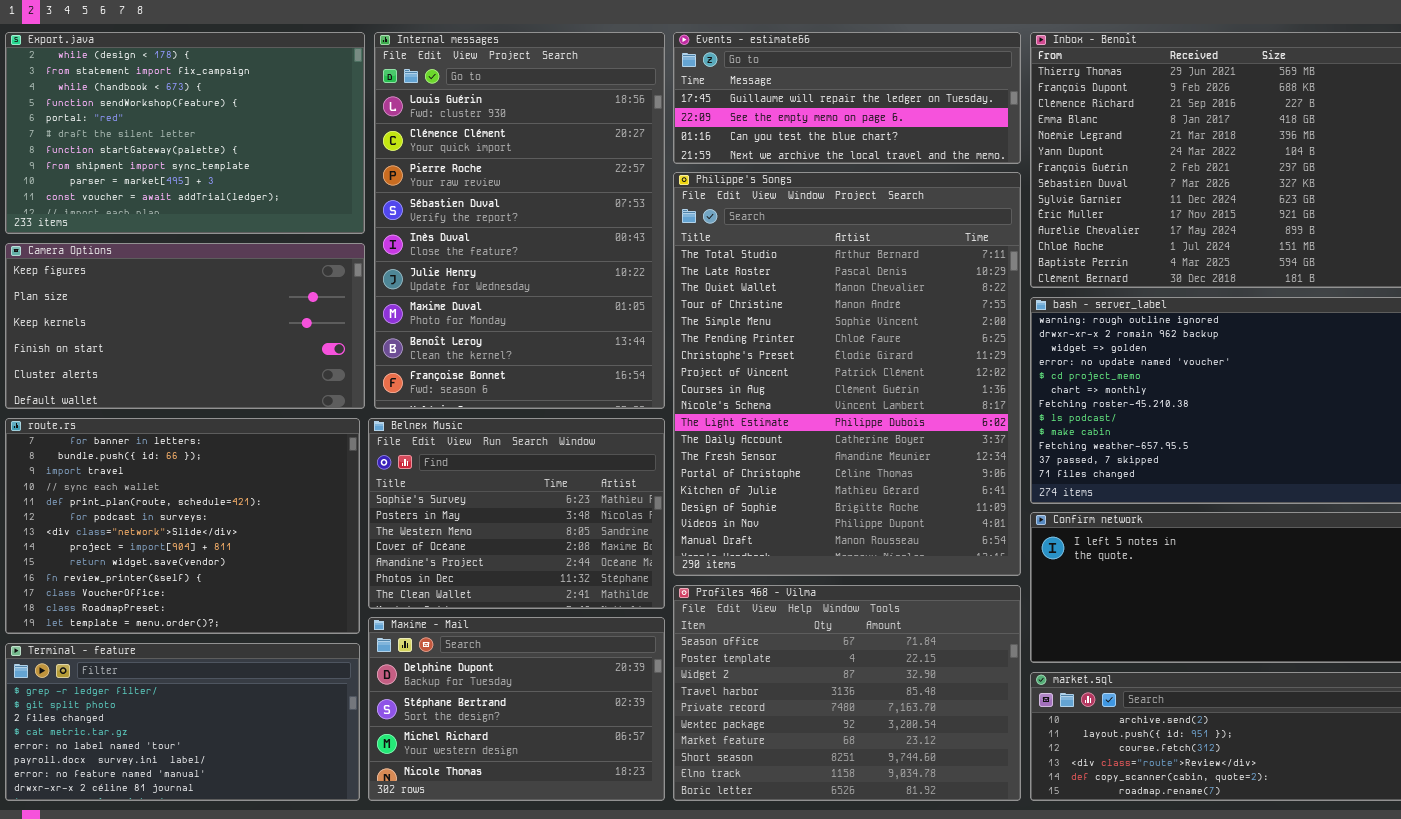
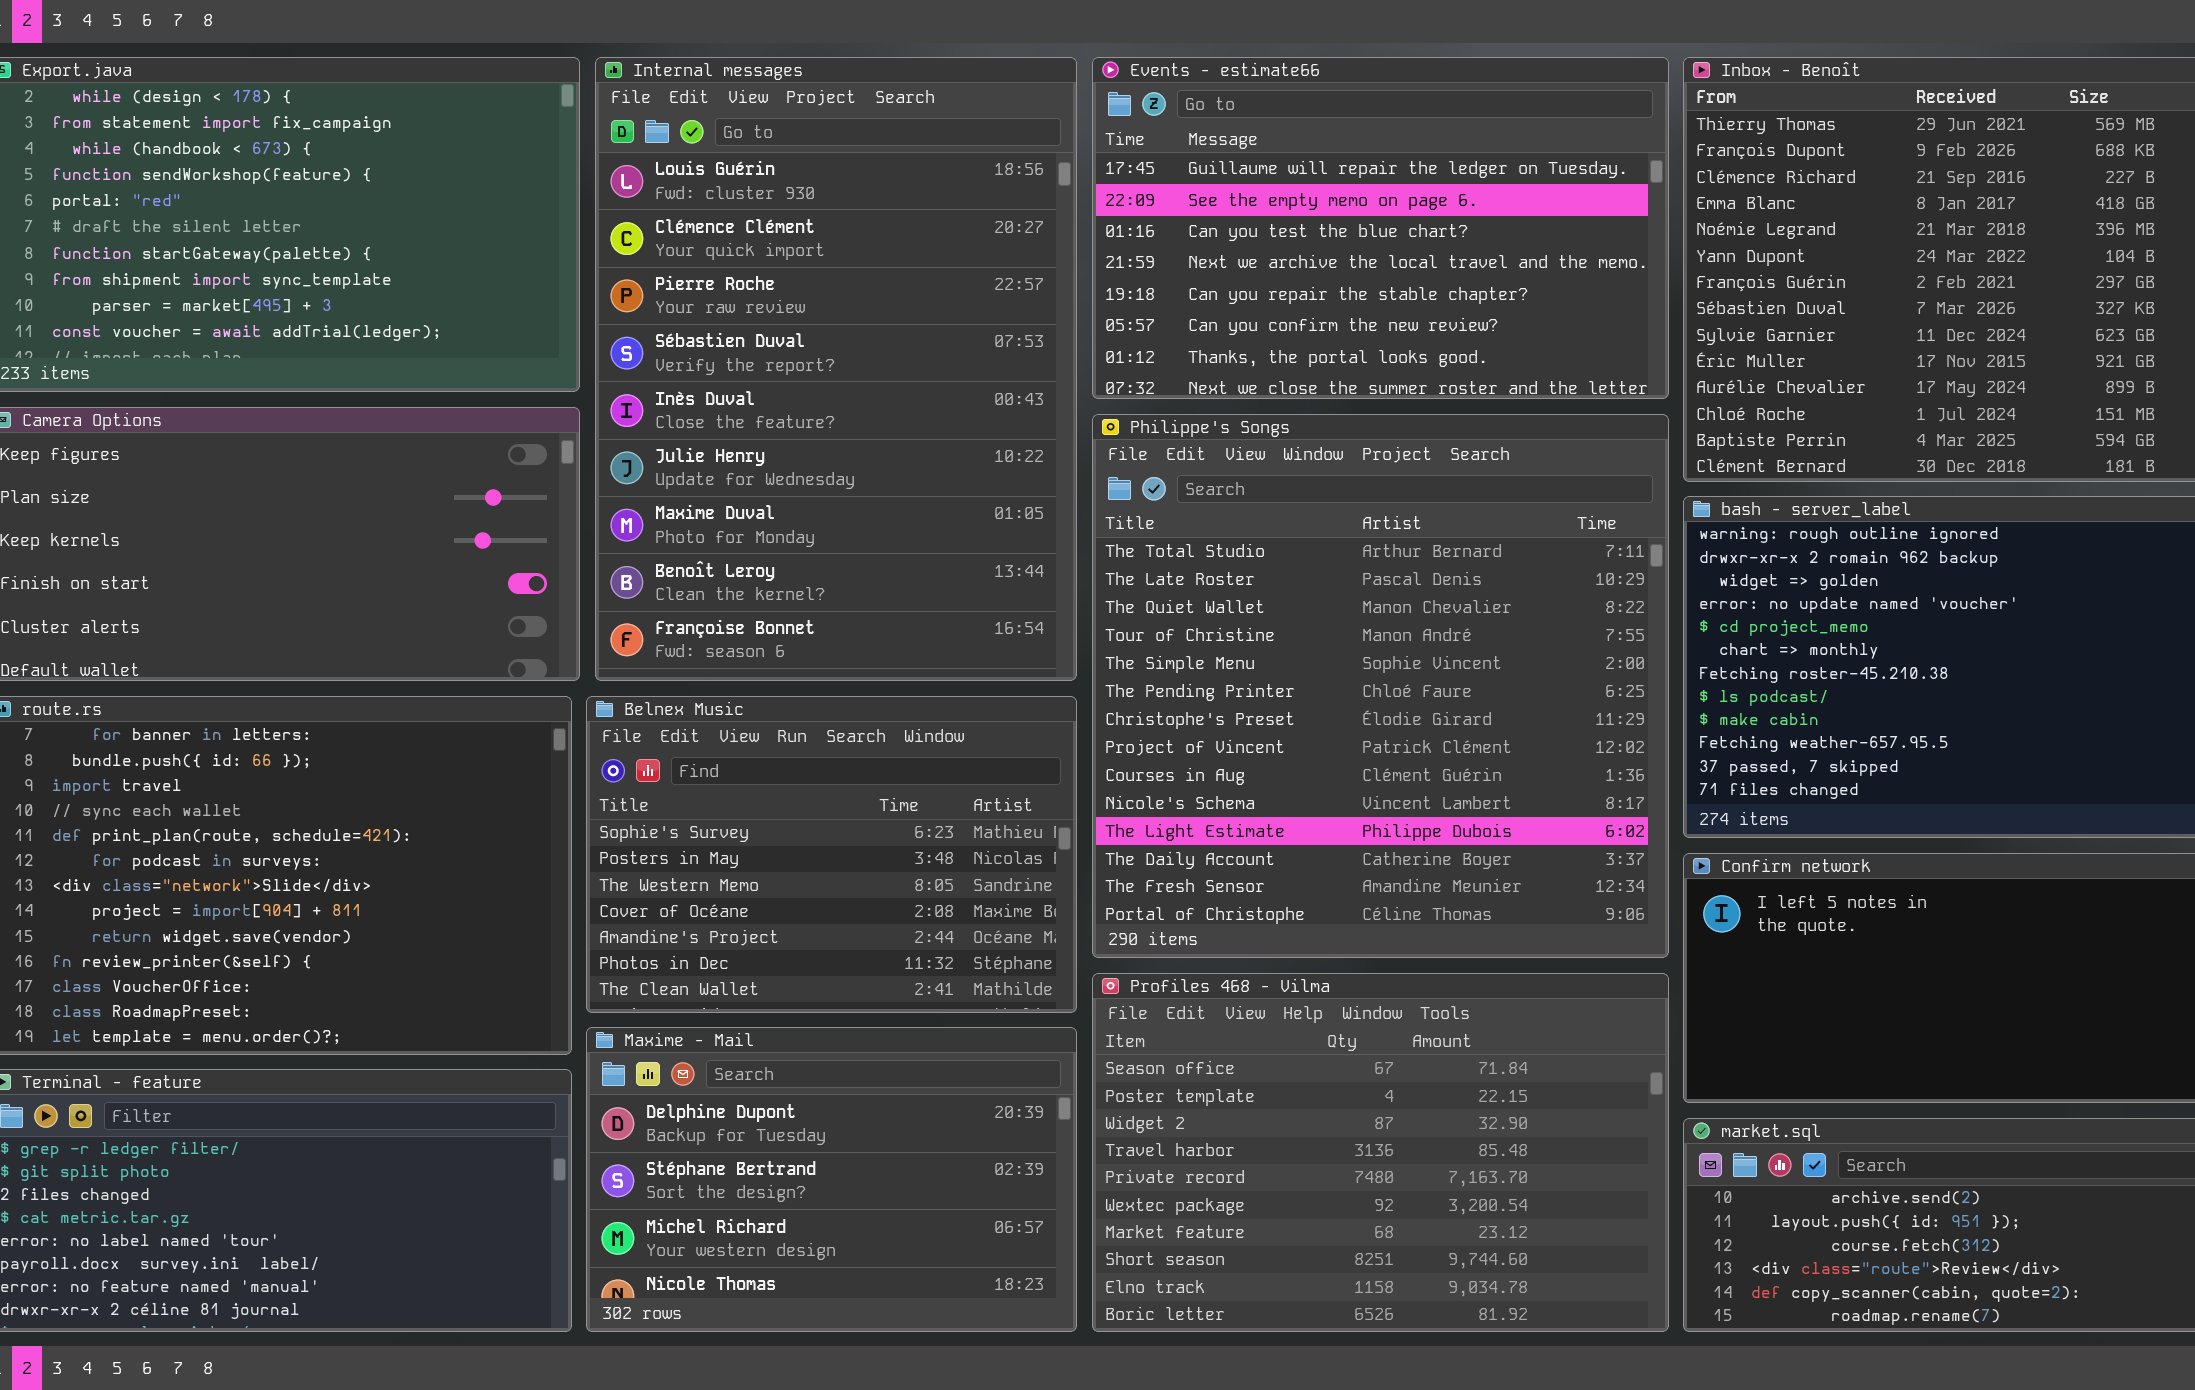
Events - estimate66: [673,32,1021,164] -> [1092,57,1669,399], resized
Philippe's Songs: [673,172,1021,576] -> [1092,414,1669,958], resized

